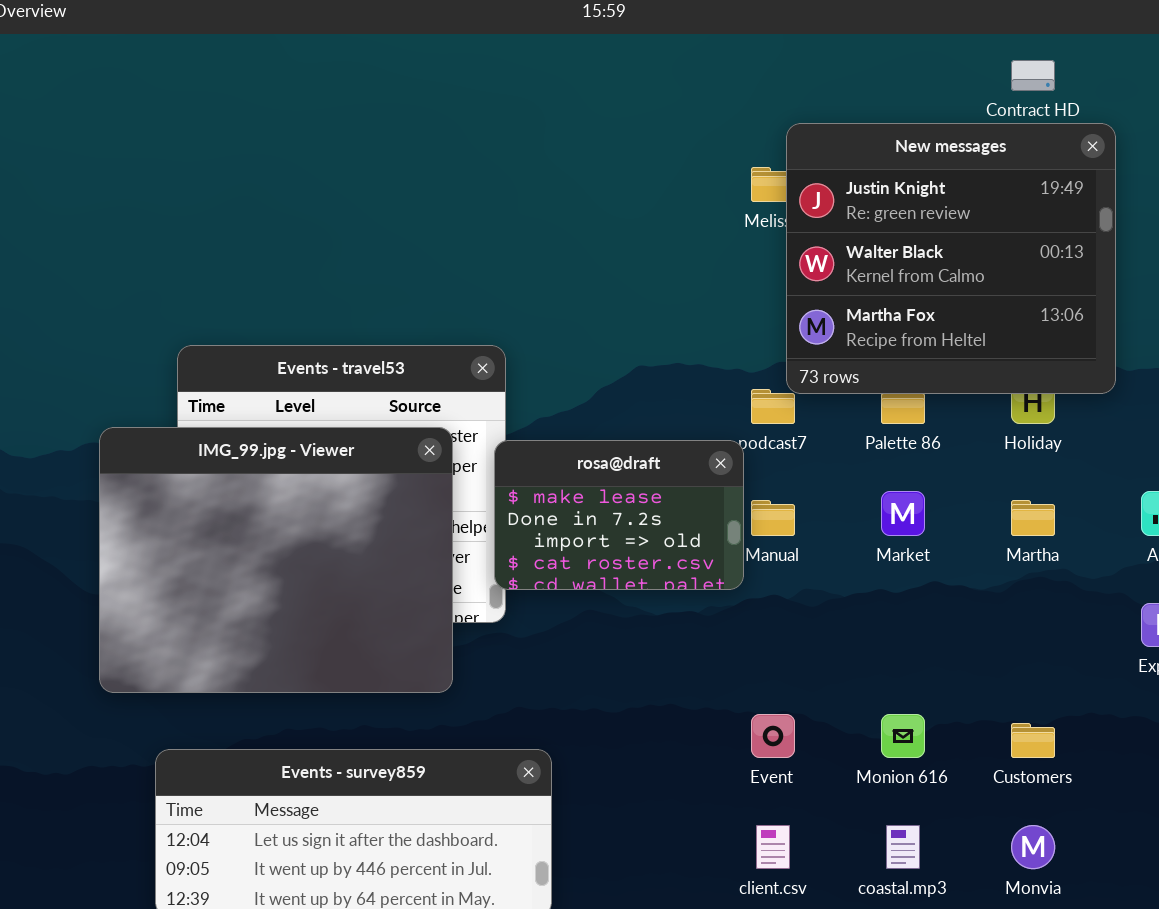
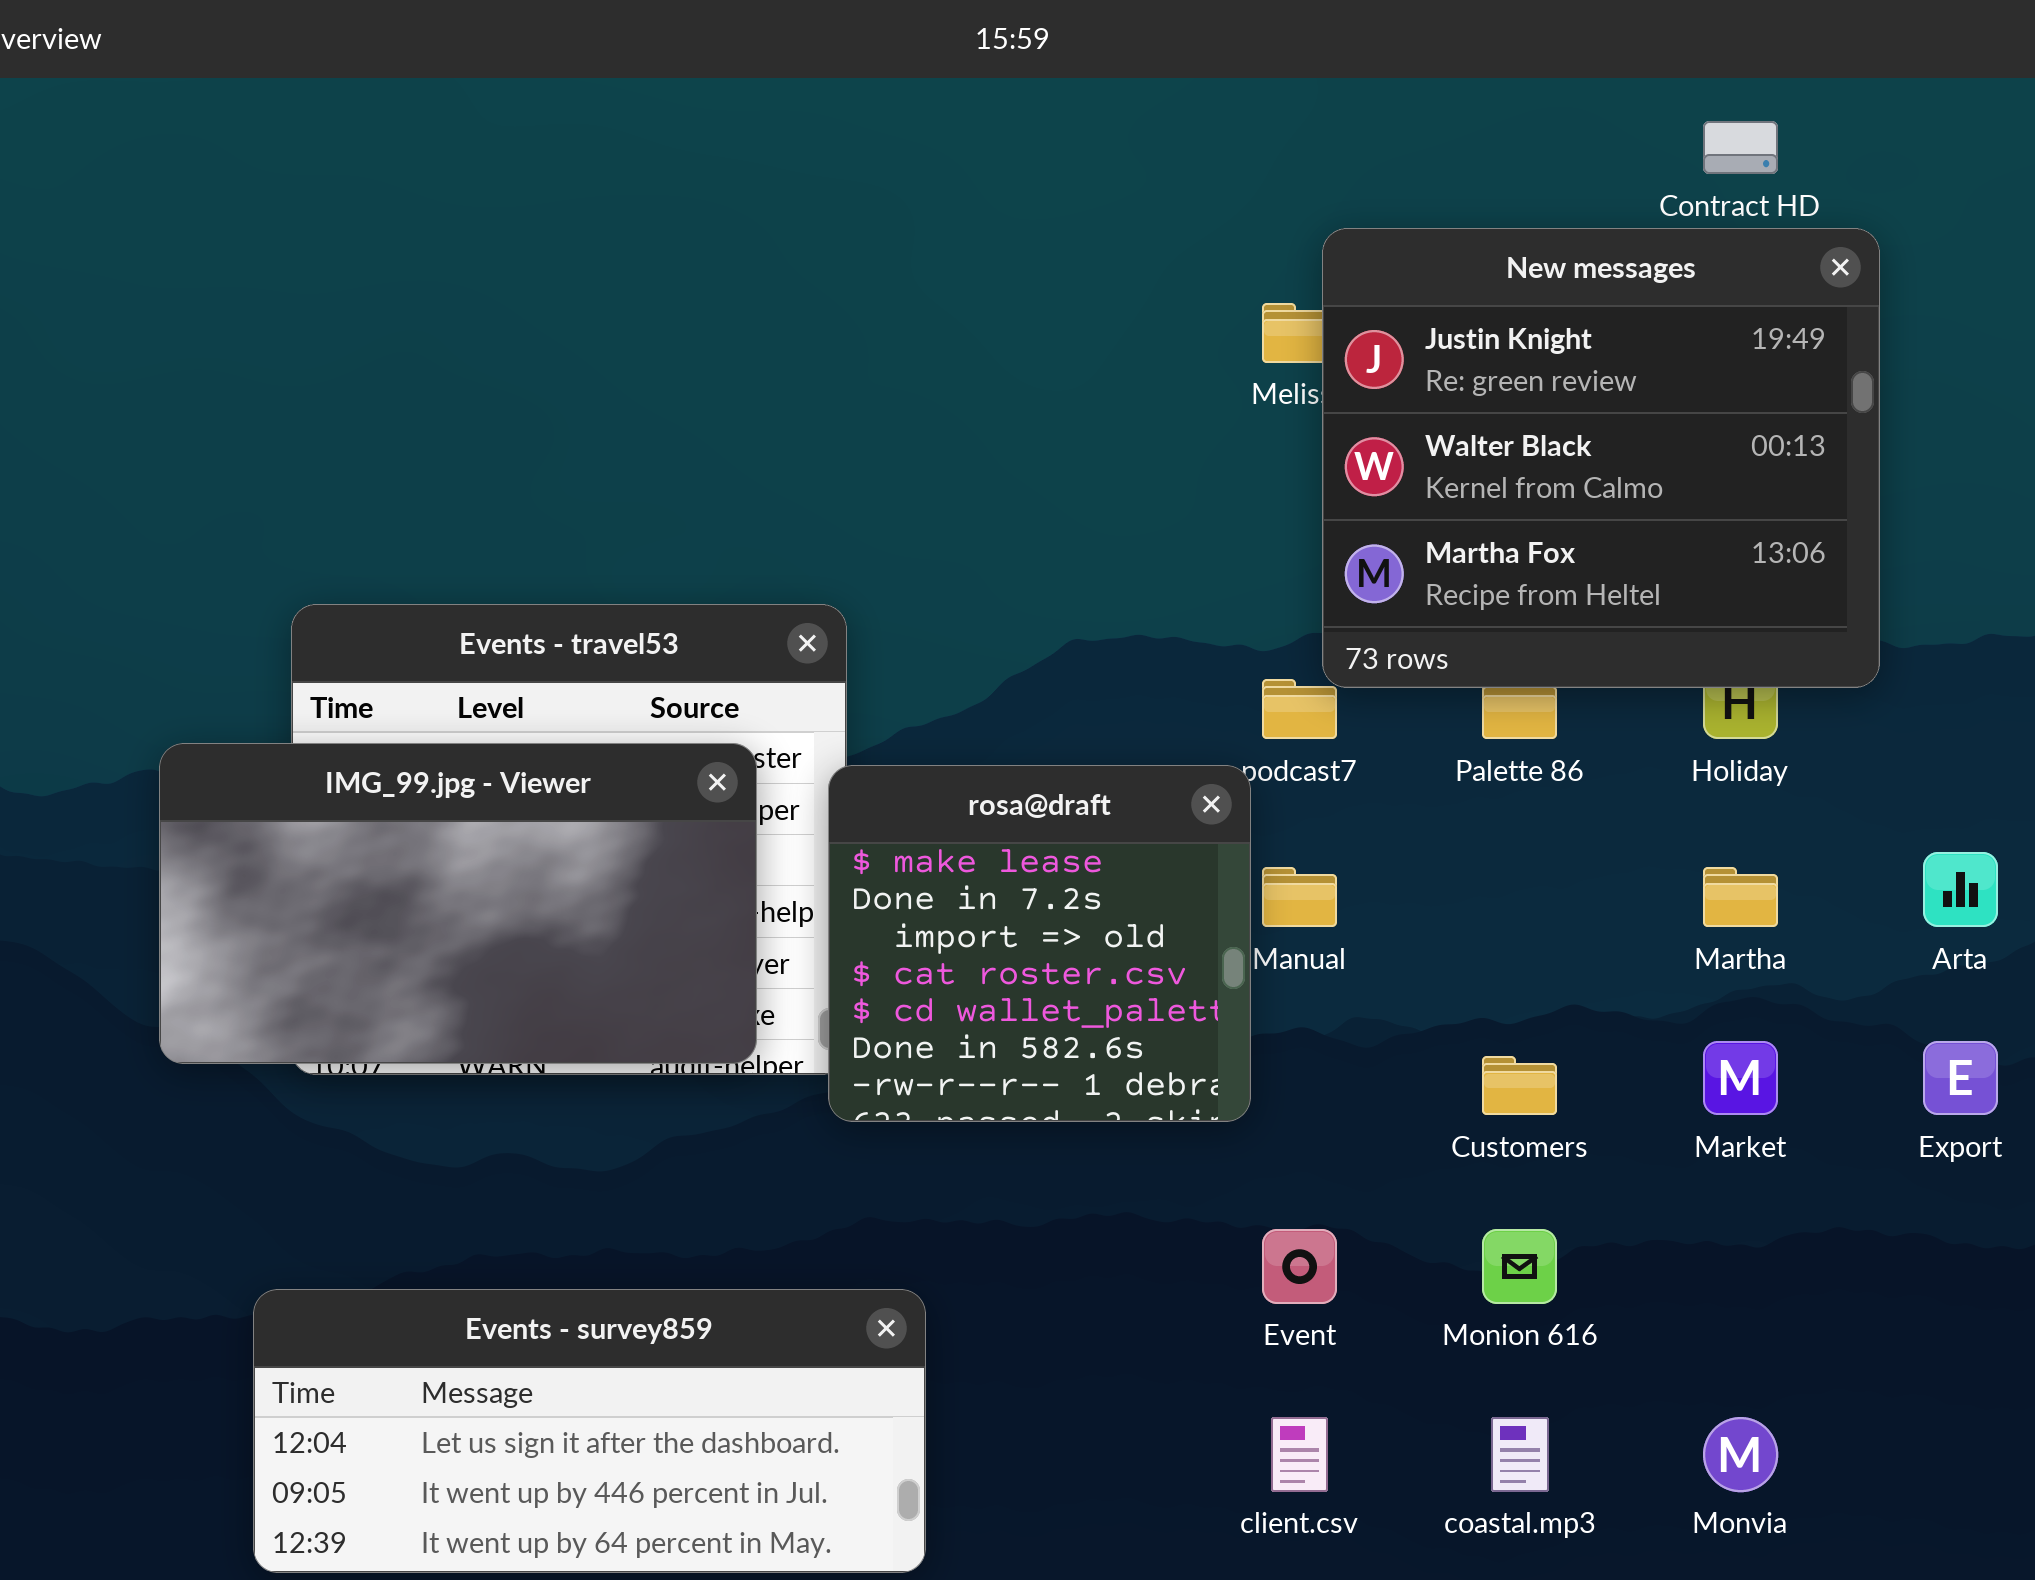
IMG_99.jpg - Viewer: [99,427,453,693] -> [159,743,757,1064], resized
rosa@draft: [494,440,744,590] -> [828,765,1251,1122], resized
Market: [881,491,925,536] -> [1703,1041,1778,1115], moved
Customers: [1011,723,1055,758] -> [1482,1056,1557,1115], moved

